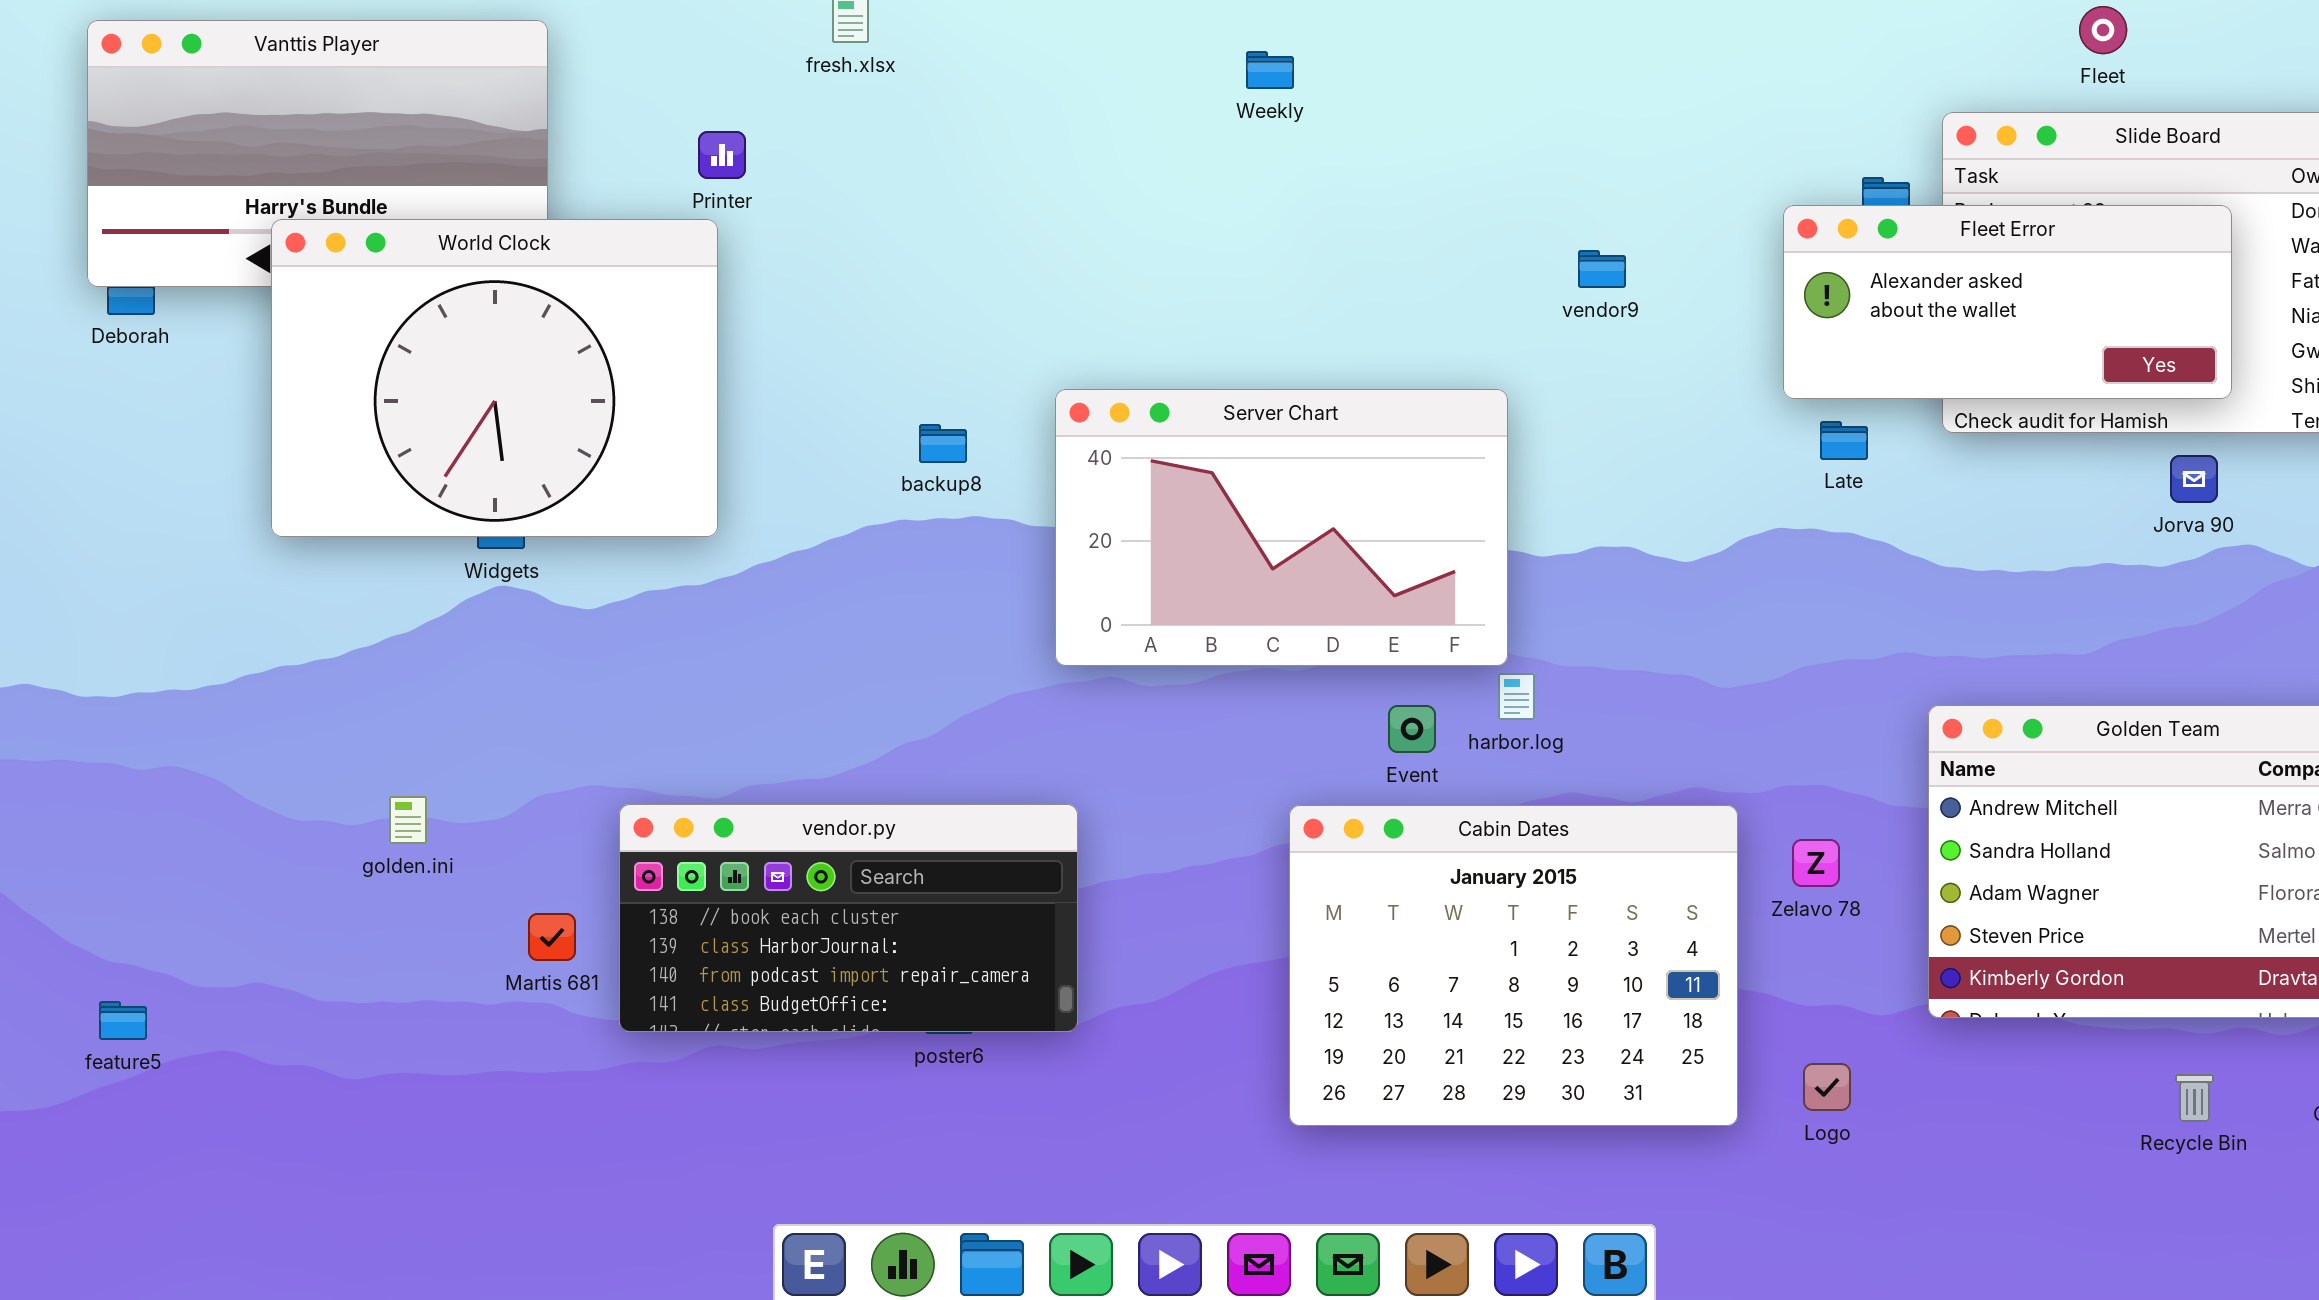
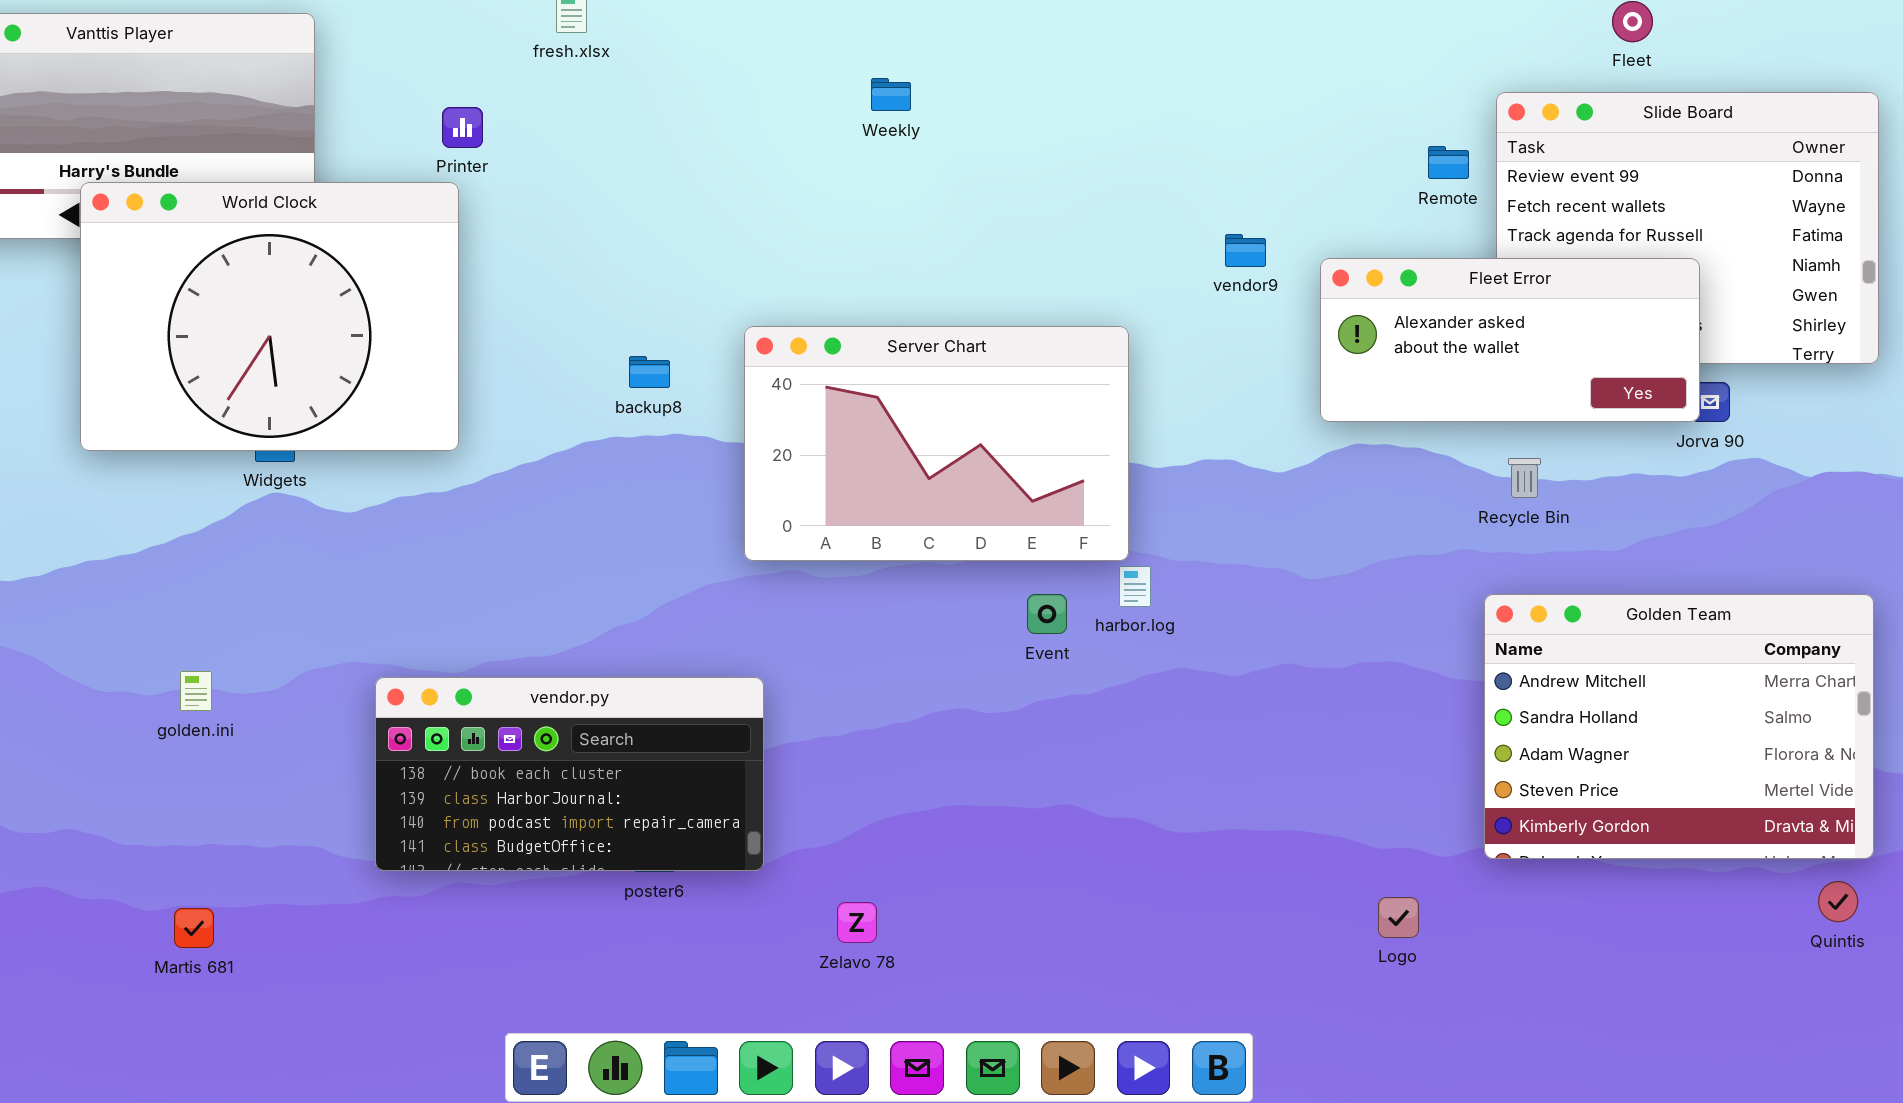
Weekly: [1246,51,1294,89] -> [871,78,911,111], moved
Fleet Error: [1783,205,2232,399] -> [1320,258,1700,422], moved
vendor9: [1578,250,1626,288] -> [1225,234,1266,267], moved
Cabin Dates: [1289,805,1738,1126] -> none, closed
Zelavo 78: [1792,839,1840,887] -> [837,902,877,943], moved
Martis 681: [528,913,576,961] -> [174,908,214,948], moved
Recycle Bin: [2175,1074,2214,1122] -> [1508,458,1541,498], moved

